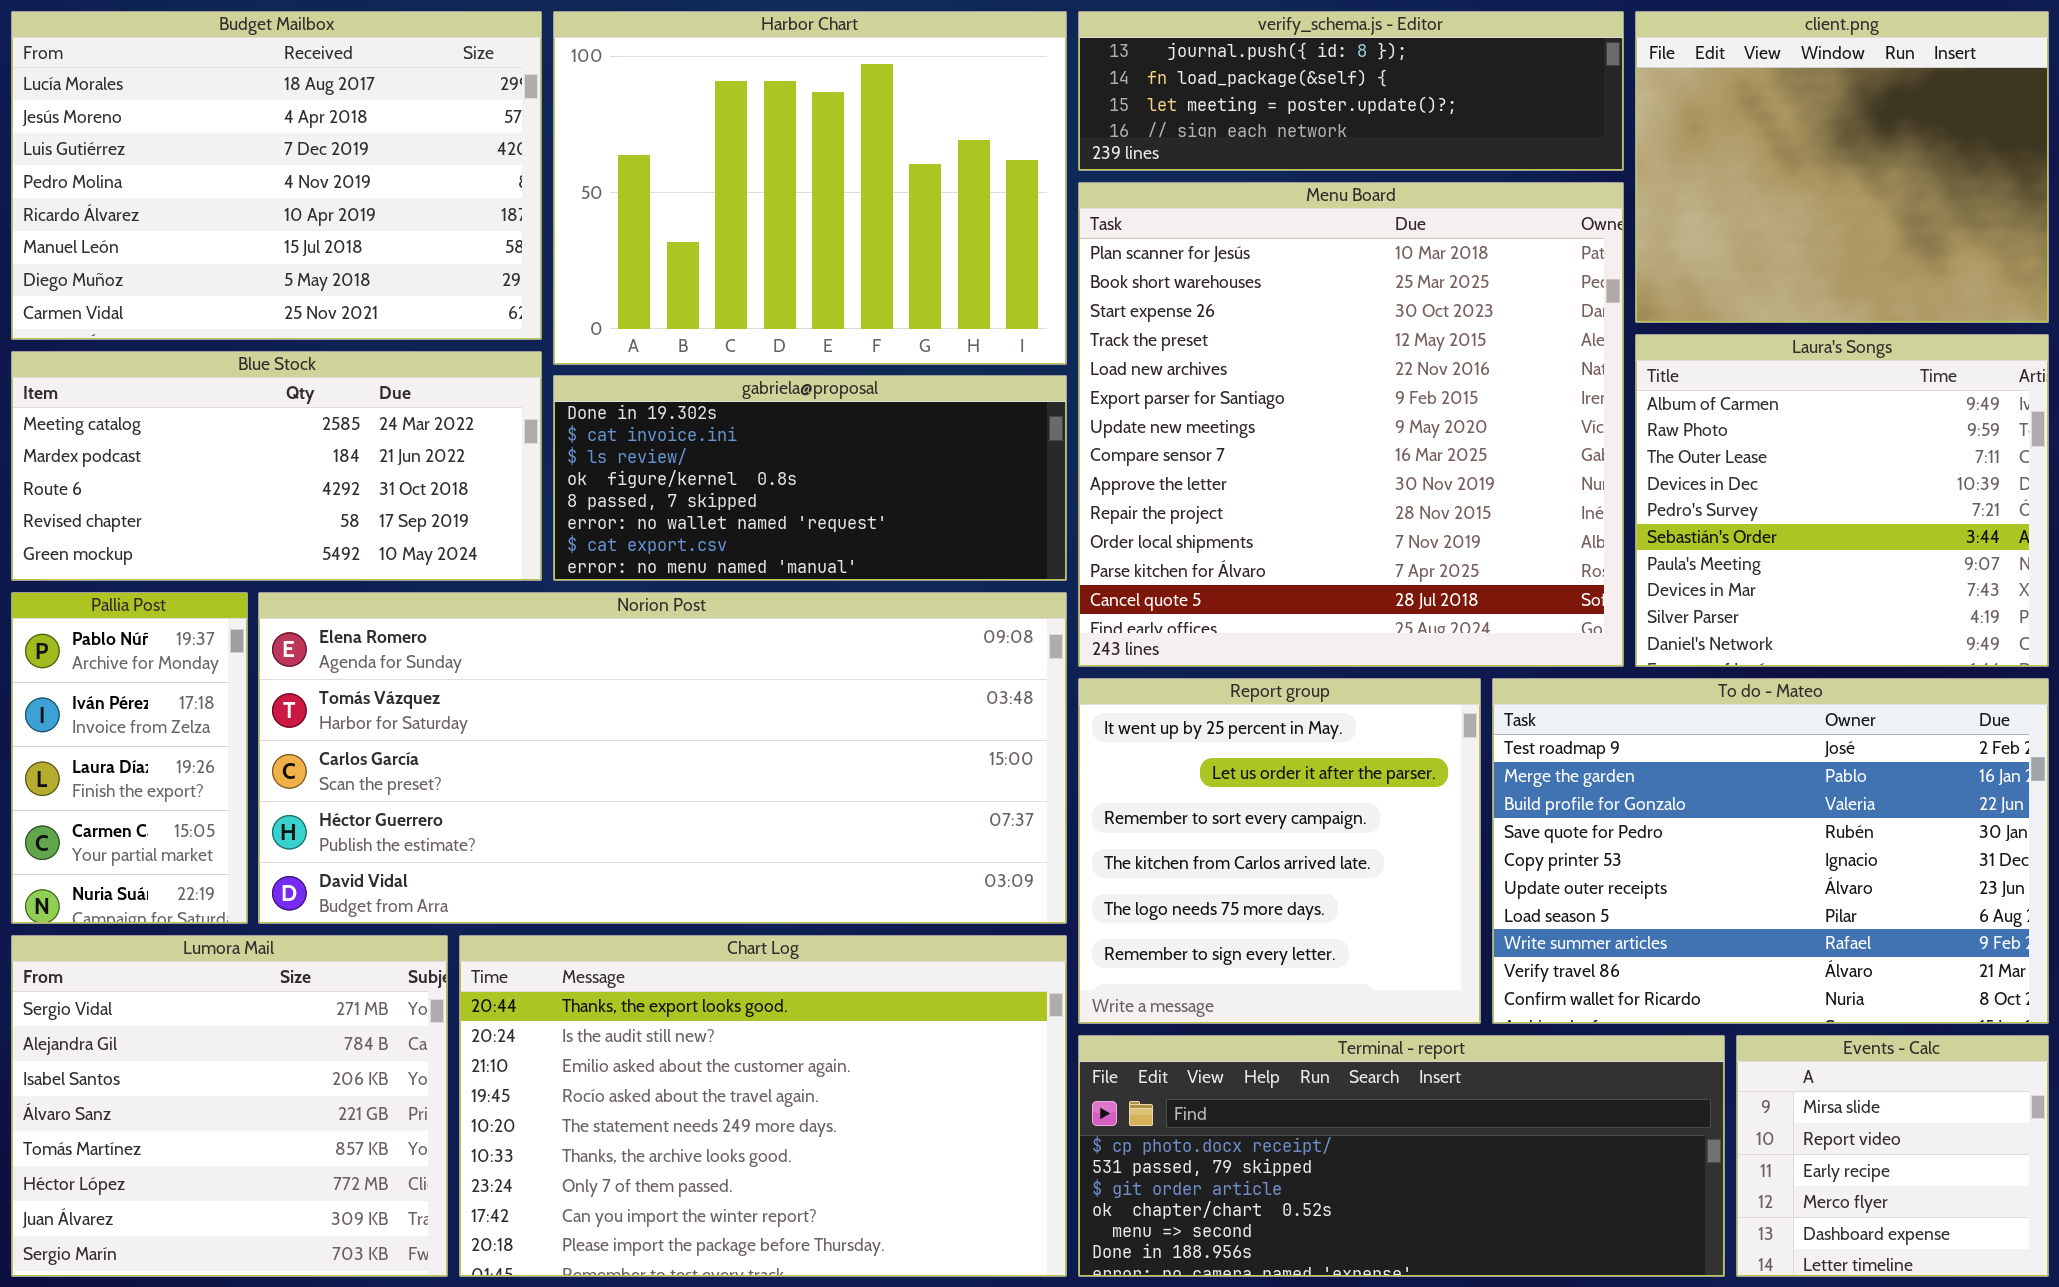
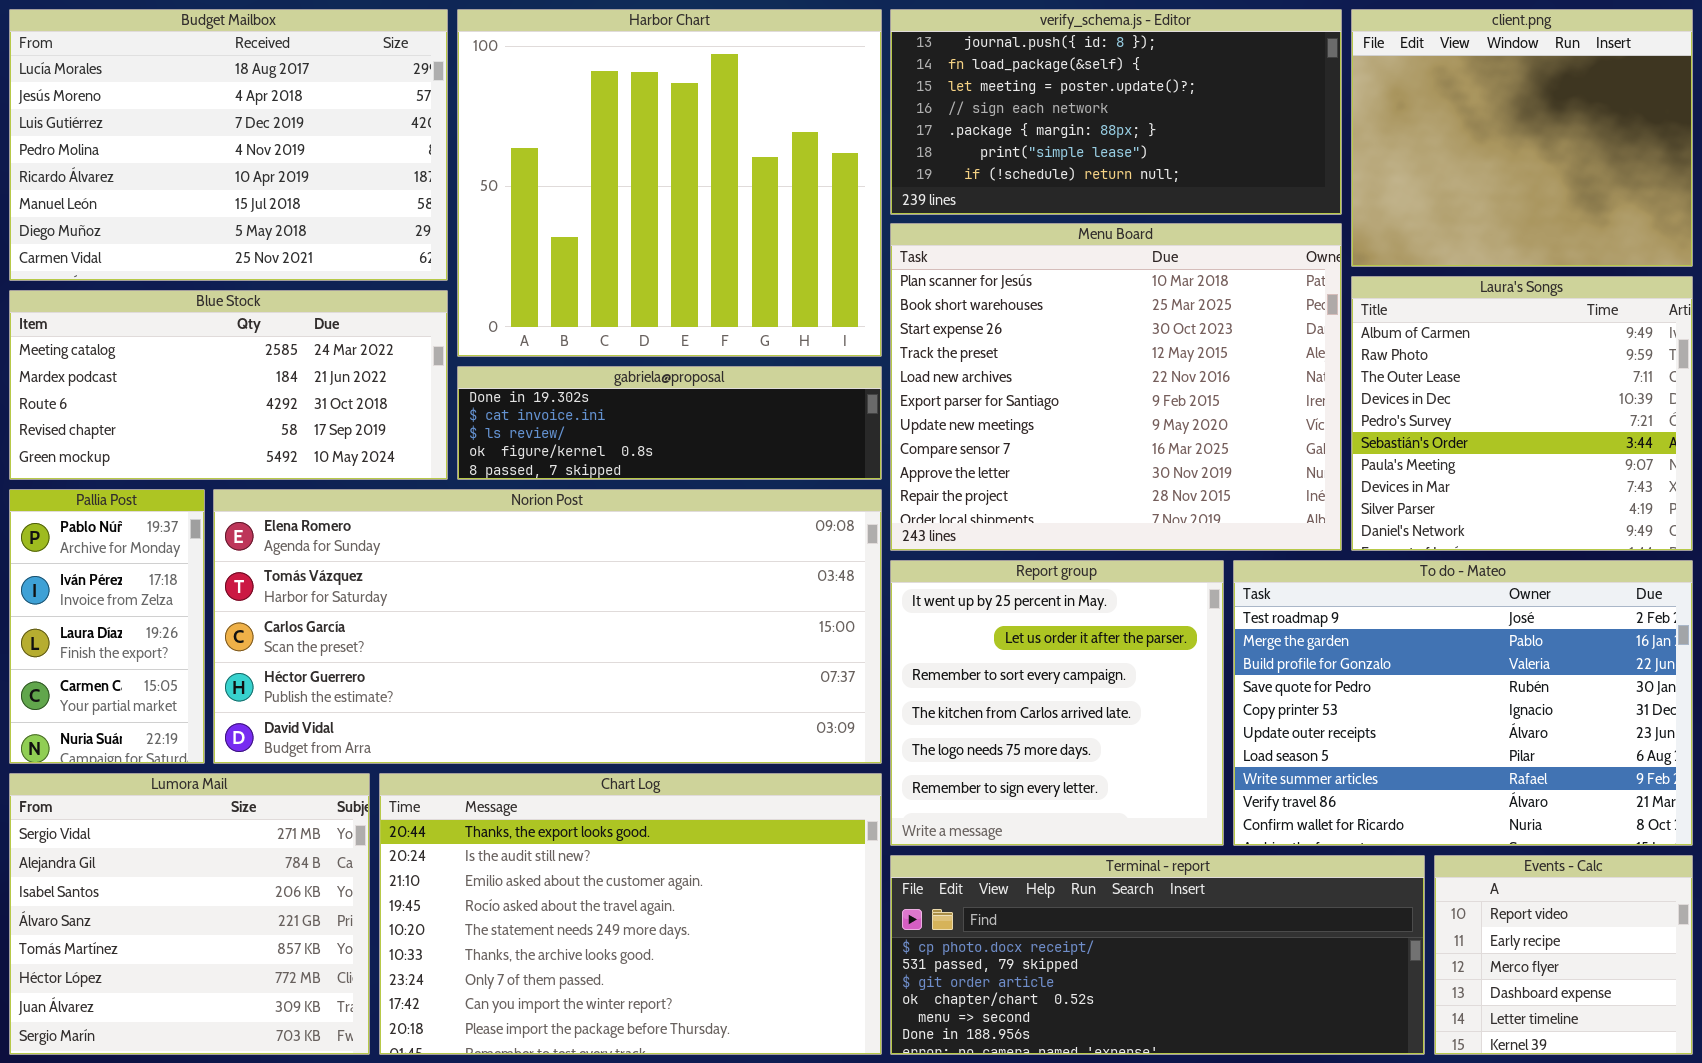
Harbor Chart: [553,11,1067,365] -> [457,9,882,357], resized
verify_schema.js - Editor: [1078,11,1624,171] -> [890,9,1342,215], resized
Menu Board: [1078,182,1624,667] -> [890,223,1342,551], resized
gabriela@proposal: [553,375,1067,581] -> [457,366,882,480], resized
Events - Calc: [1736,1035,2049,1277] -> [1434,855,1693,1055], scrolled down 1 row

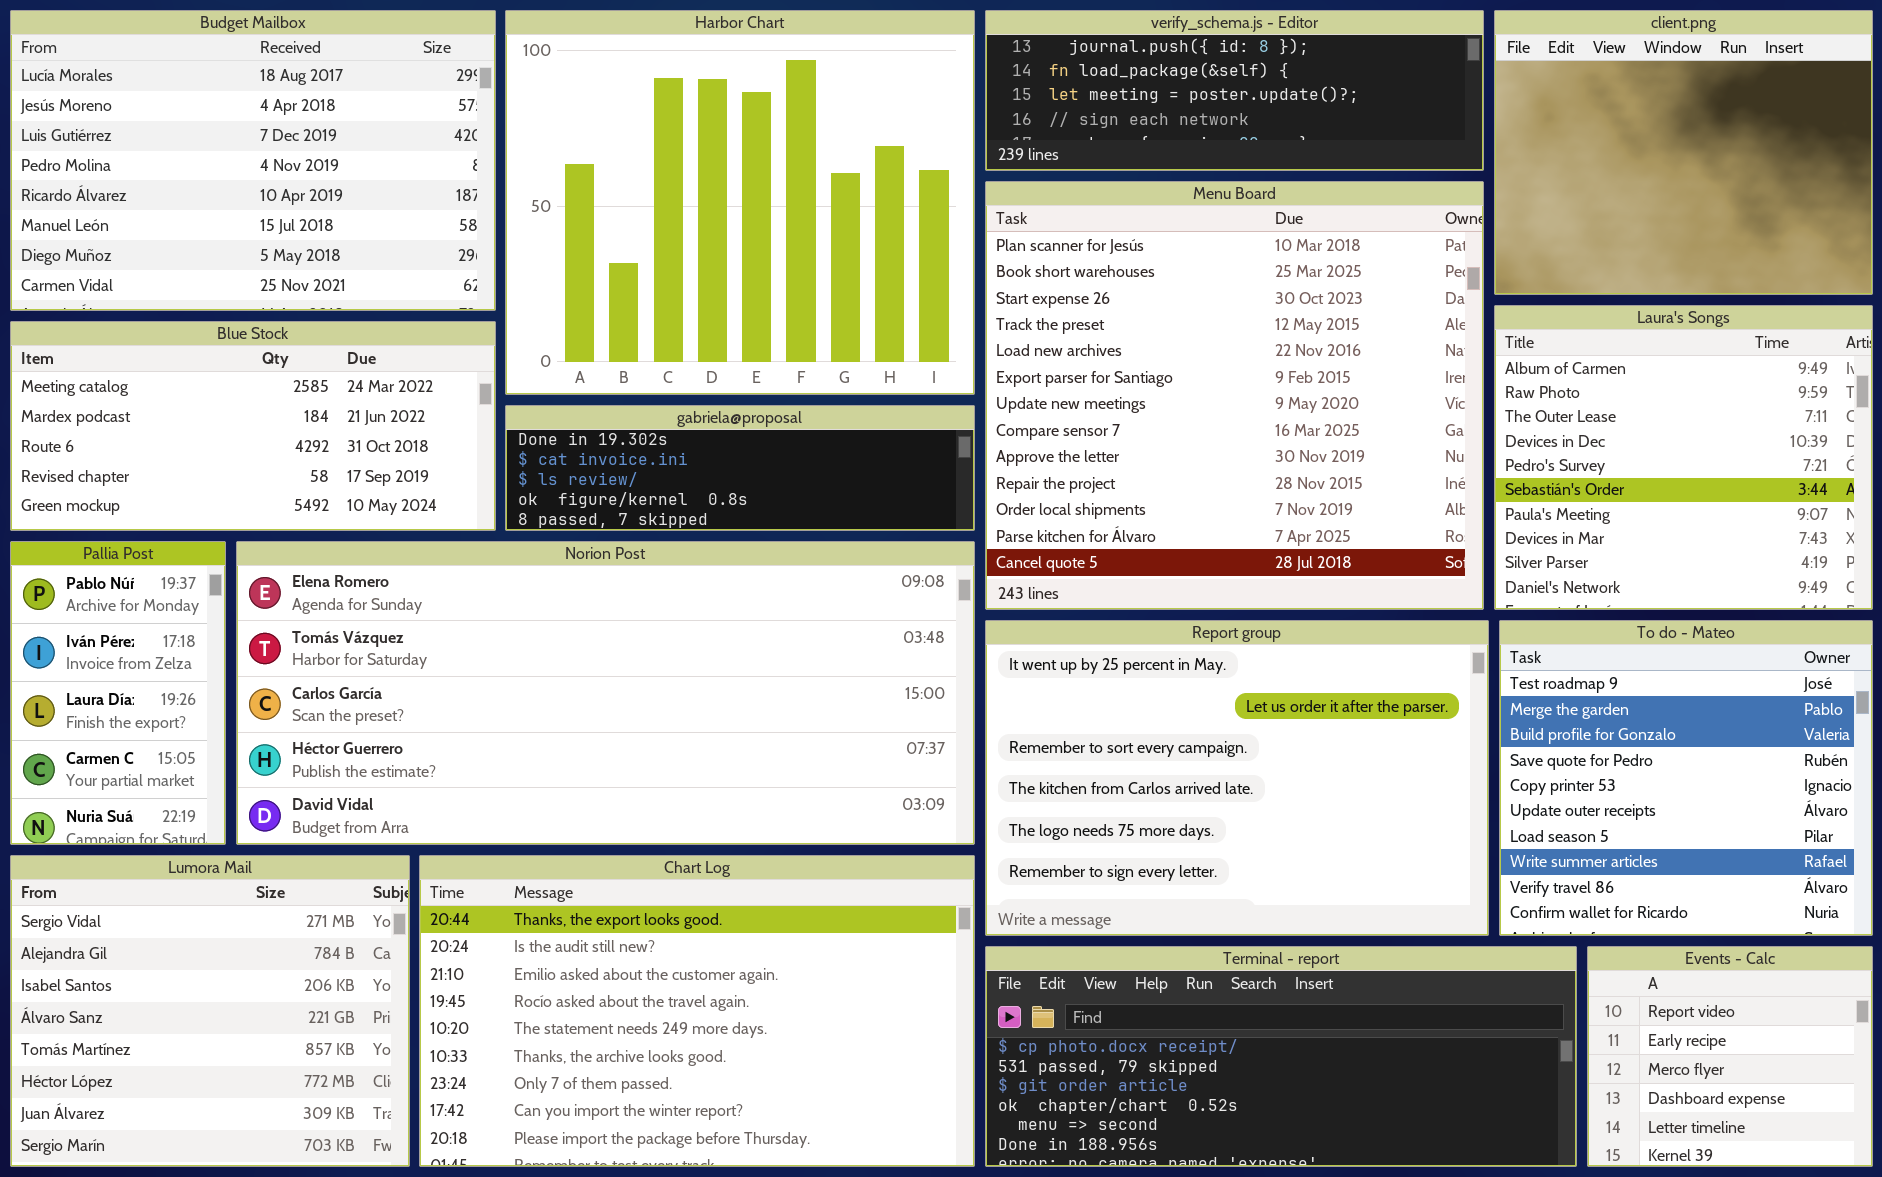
verify_schema.js - Editor: [890,9,1342,215] -> [985,10,1484,171], resized
Menu Board: [890,223,1342,551] -> [985,181,1484,610], resized
Report group: [890,560,1224,846] -> [985,620,1489,936], resized
To do - Mateo: [1233,560,1693,846] -> [1499,620,1873,936], resized

